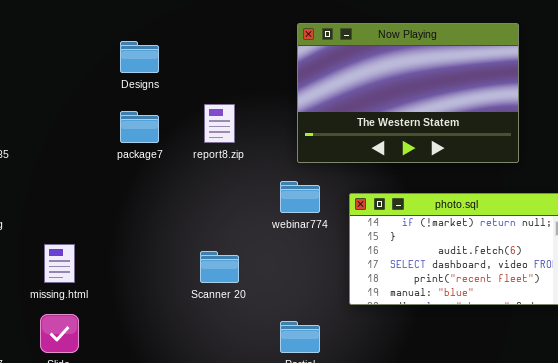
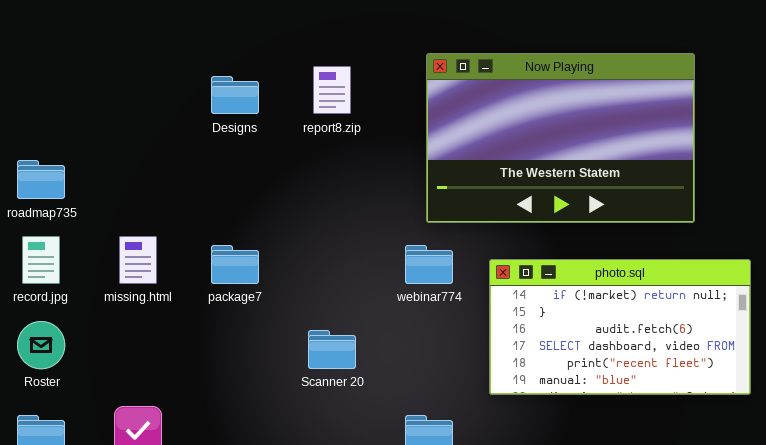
report8.zip: [204,104,235,143] -> [313,66,351,114], moved
package7: [120,111,159,143] -> [211,245,259,284], moved
missing.html: [44,244,75,283] -> [119,236,157,284], moved

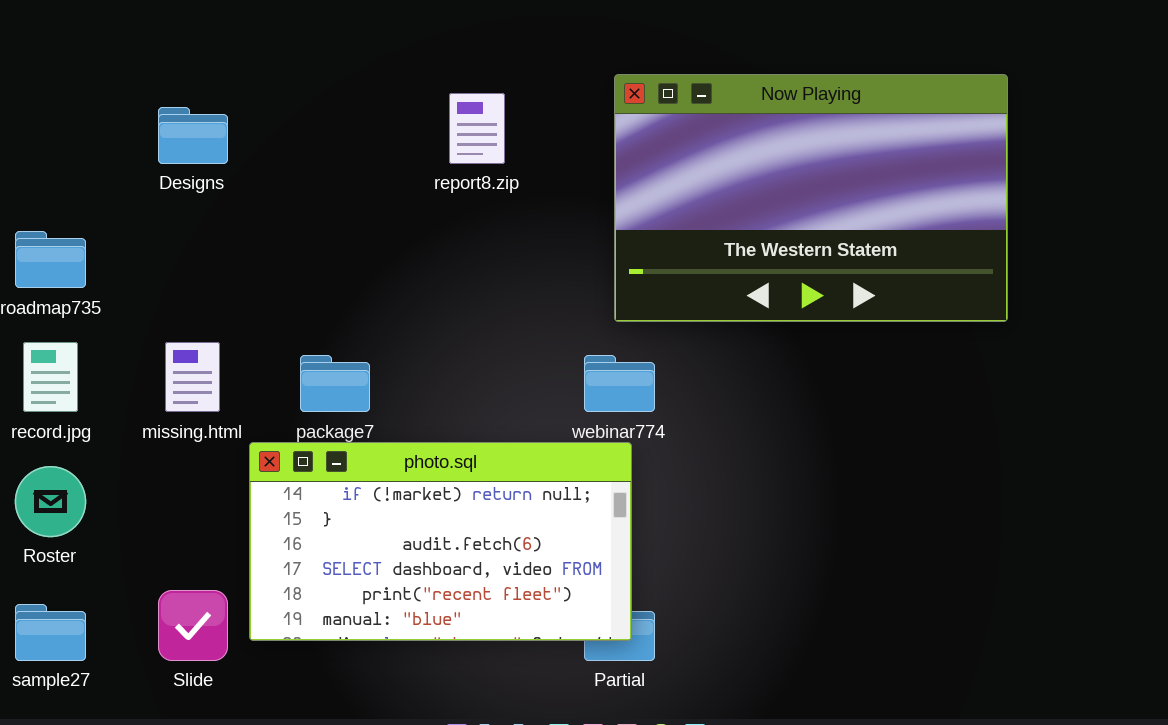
Designs: [211,76,259,114] -> [158,107,228,164], moved
photo.sql: [489,259,751,395] -> [249,442,632,641], moved

